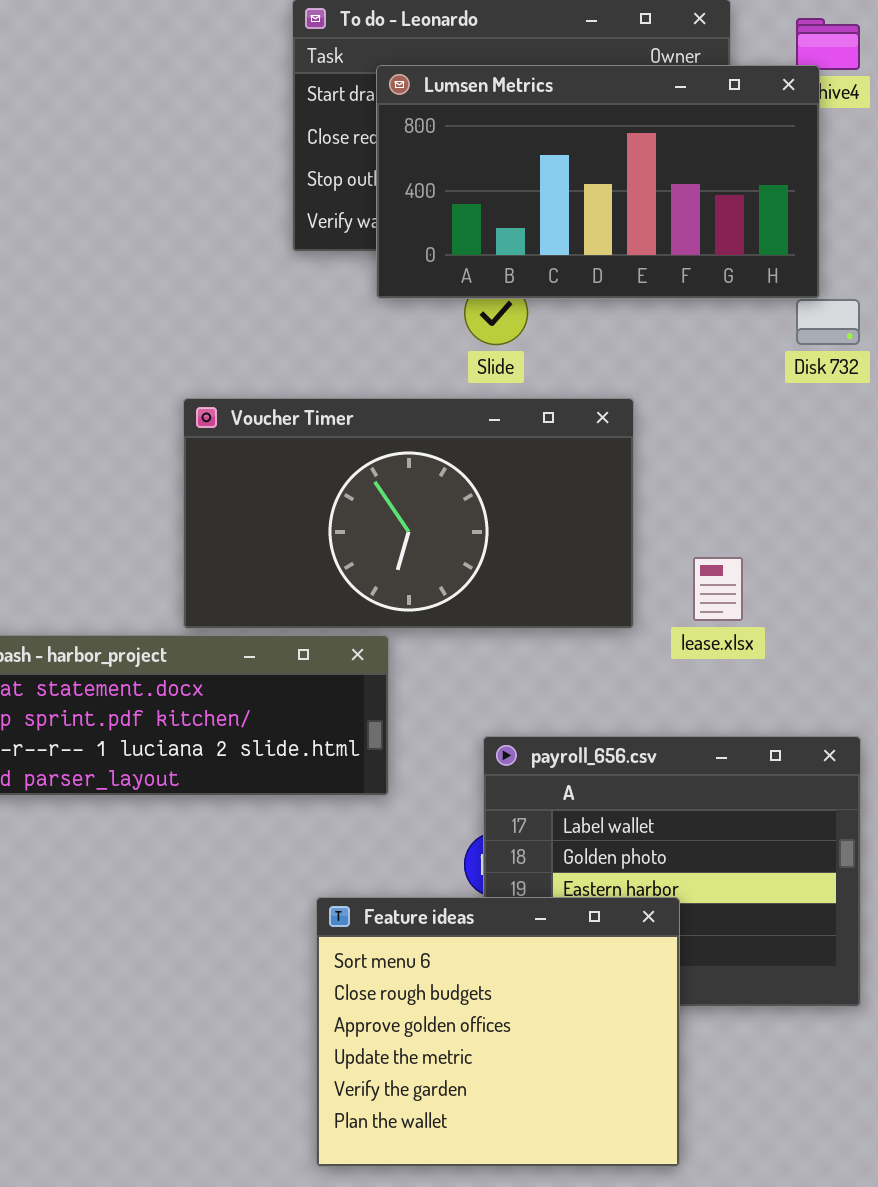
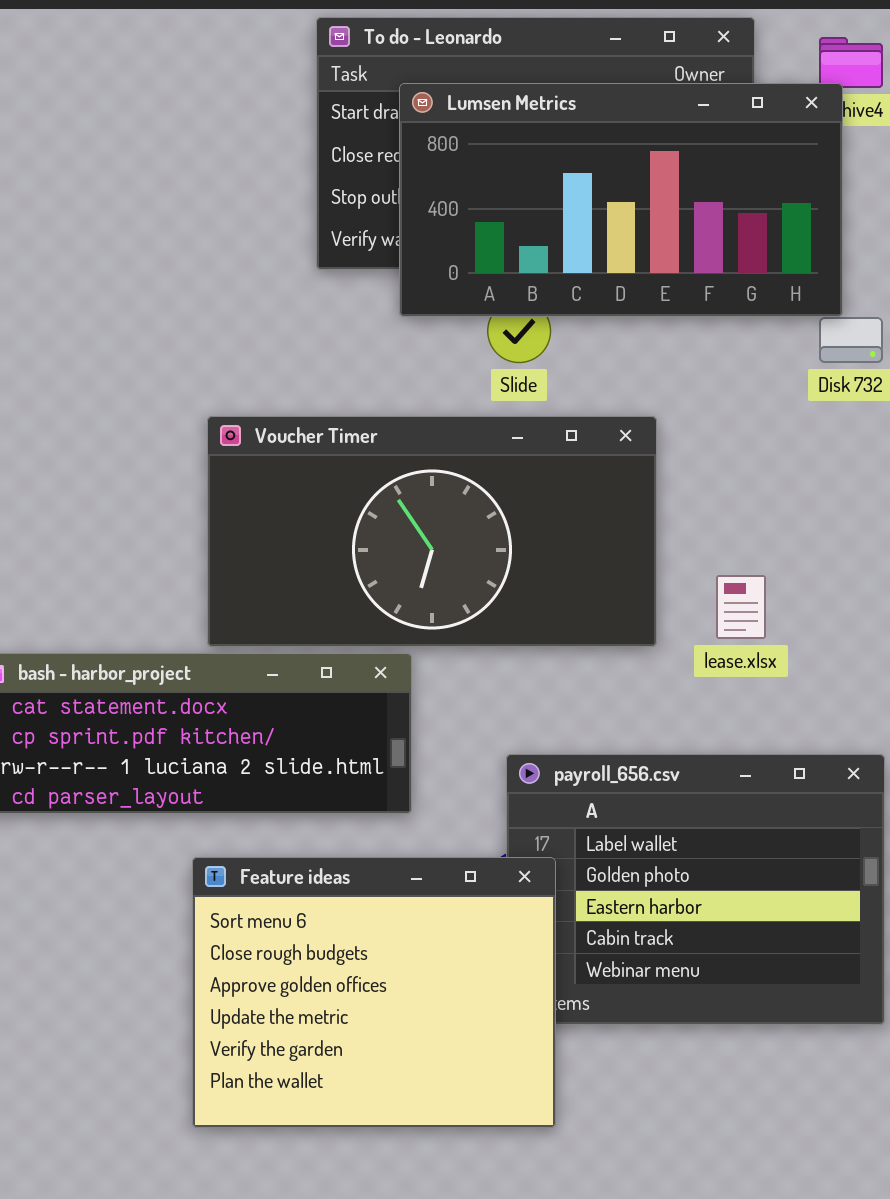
Feature ideas: [316,897,680,1167] -> [192,857,556,1128], moved

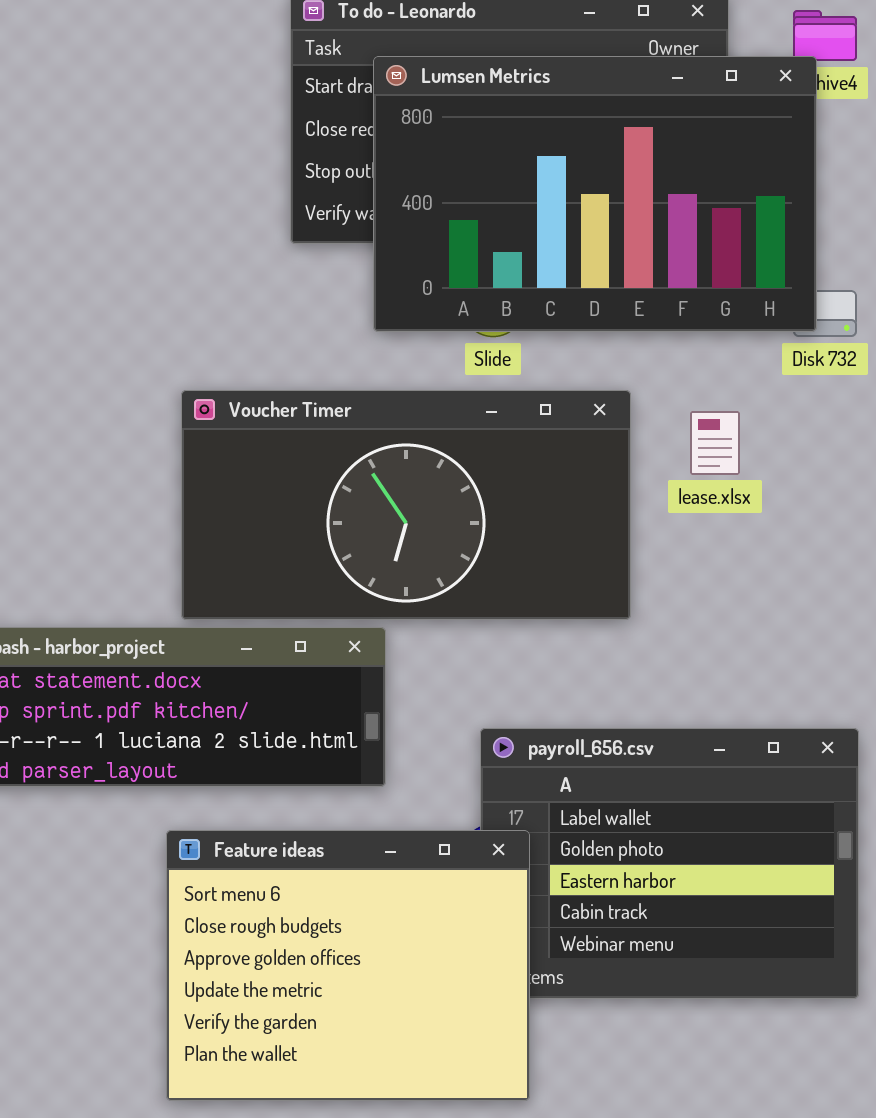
Lumsen Metrics: [399,83,843,317] -> [373,56,817,332], resized
lease.xlsx: [716,575,766,639] -> [690,411,740,475], moved

